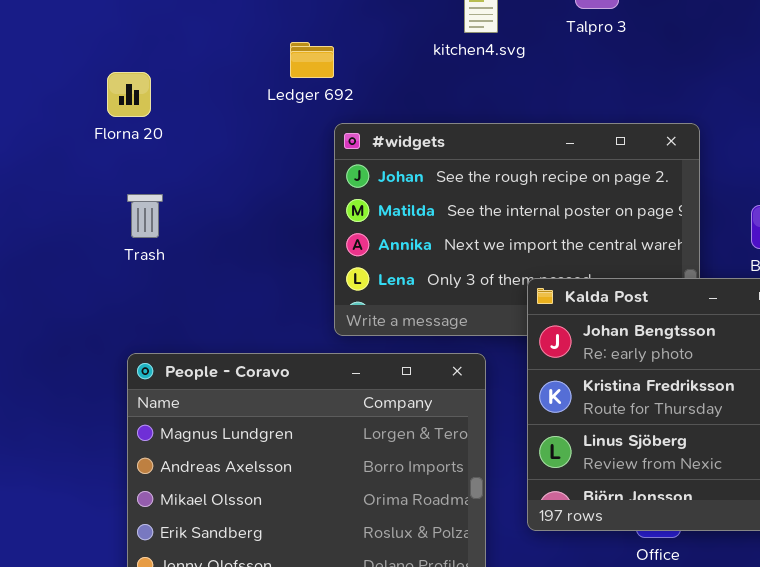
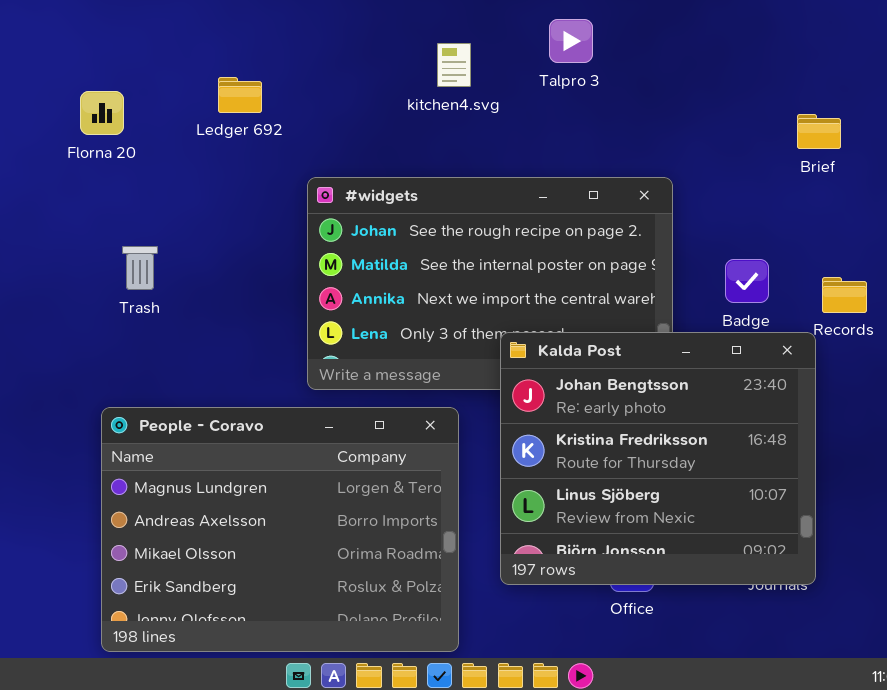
Ledger 692: [290,42,334,78] -> [218,77,262,113], moved
Florna 20: [107,72,151,117] -> [80,91,124,135], moved
Trash: [127,194,163,238] -> [122,246,158,290], moved

